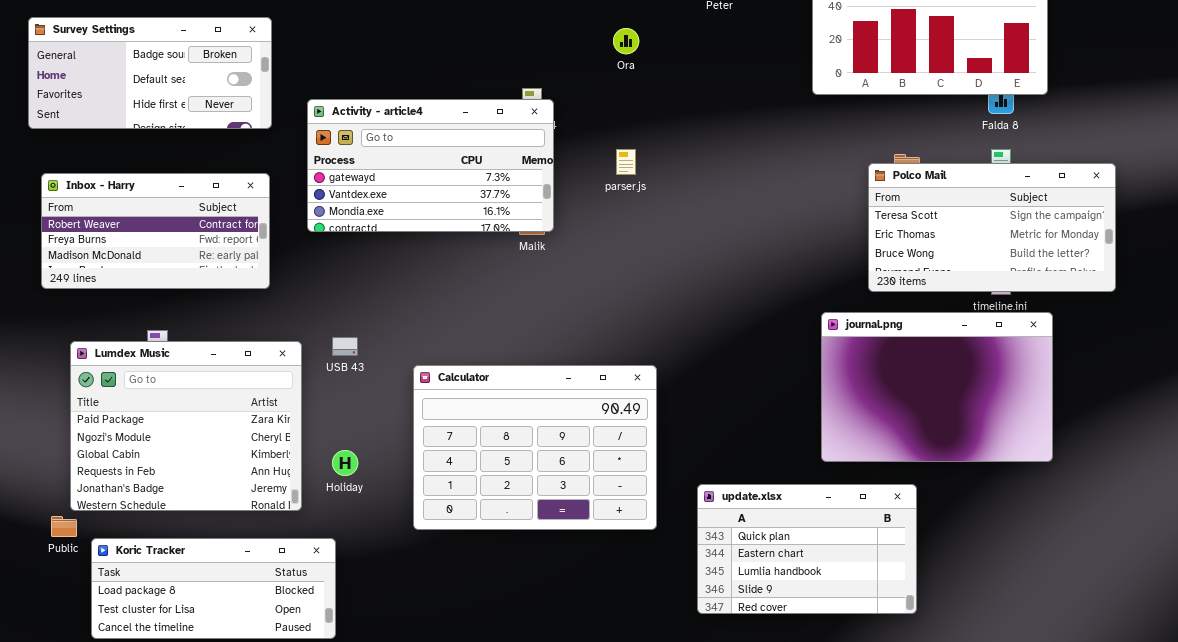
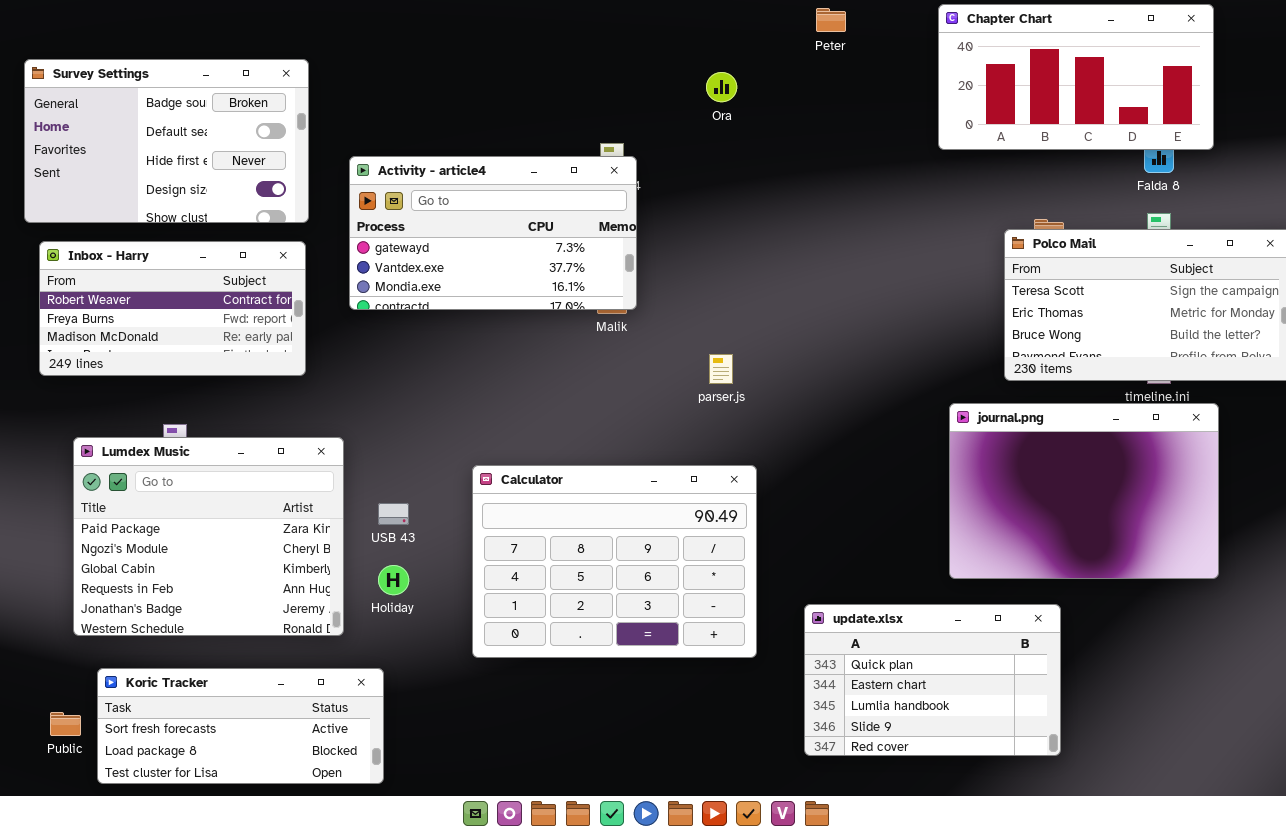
Survey Settings: [28,17,272,129] -> [24,59,309,223], resized
parser.js: [616,149,636,175] -> [709,354,733,384], moved
USB 43: [332,337,358,356] -> [378,503,409,525], moved
Public: [51,516,77,537] -> [50,712,81,736], moved
Koric Tracker: [91,538,336,639] -> [97,668,384,784], scrolled up 1 row

